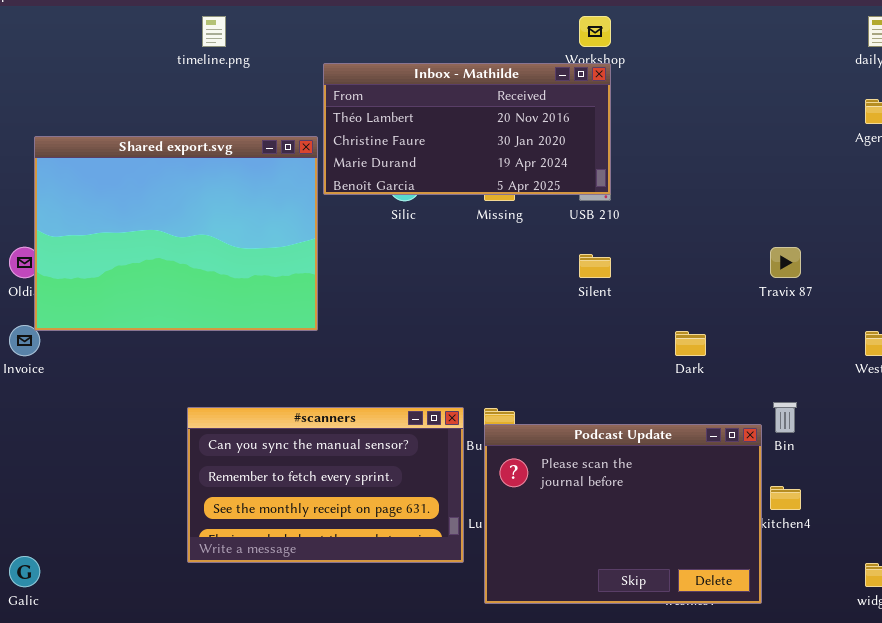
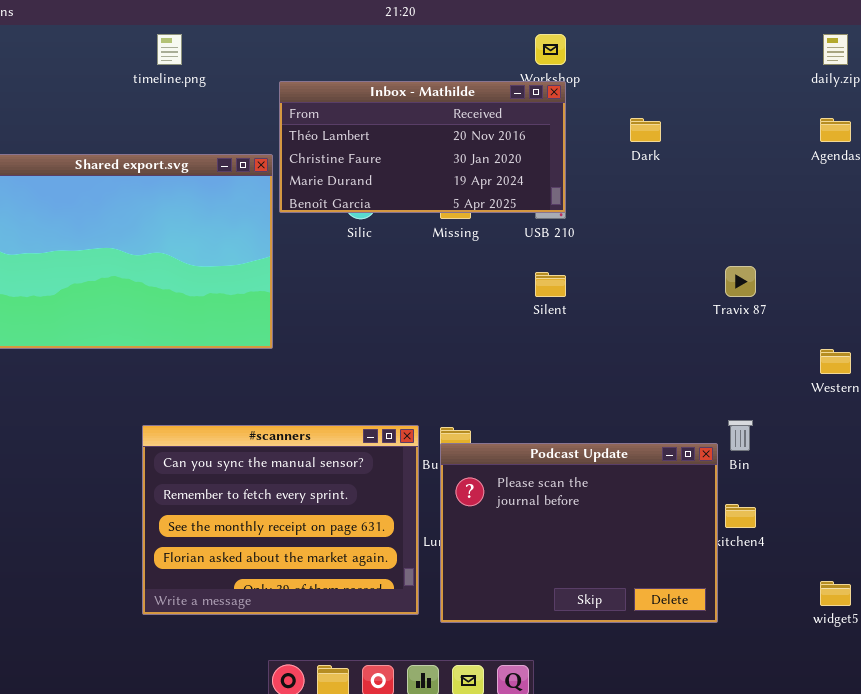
Dark: [675,331,706,356] -> [630,118,661,142], moved
#scanners: [187,407,464,563] -> [142,425,419,615], resized

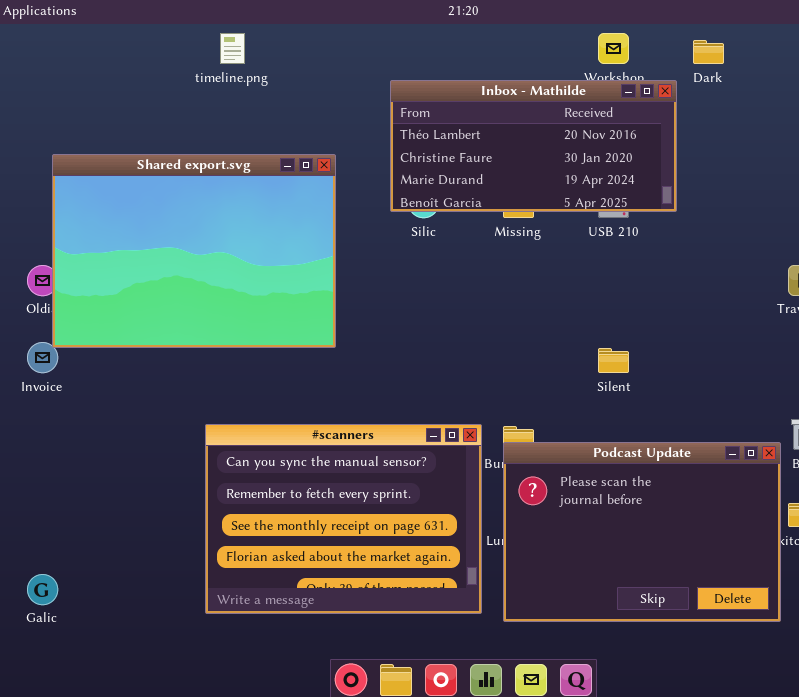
Inbox - Mathilde: [279,81,566,213] -> [390,80,677,212], moved
Dark: [630,118,661,142] -> [693,40,724,64], moved
Silent: [535,272,566,297] -> [598,348,629,373], moved

